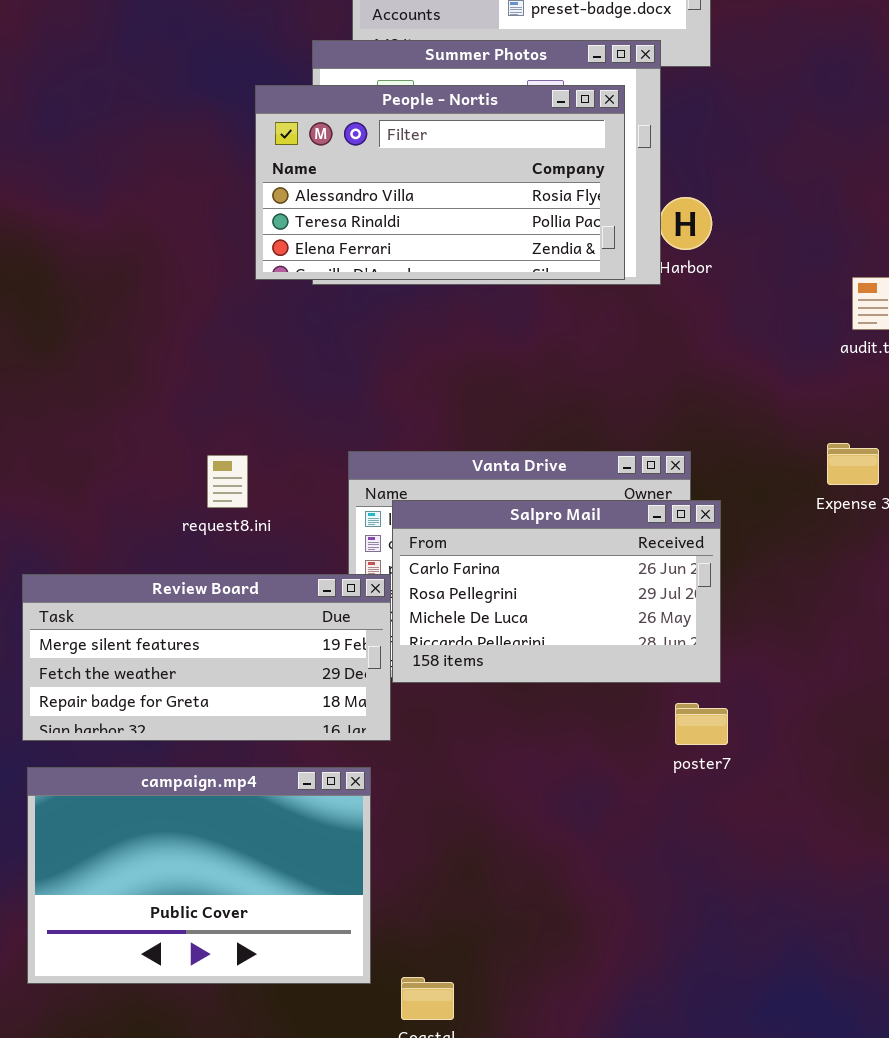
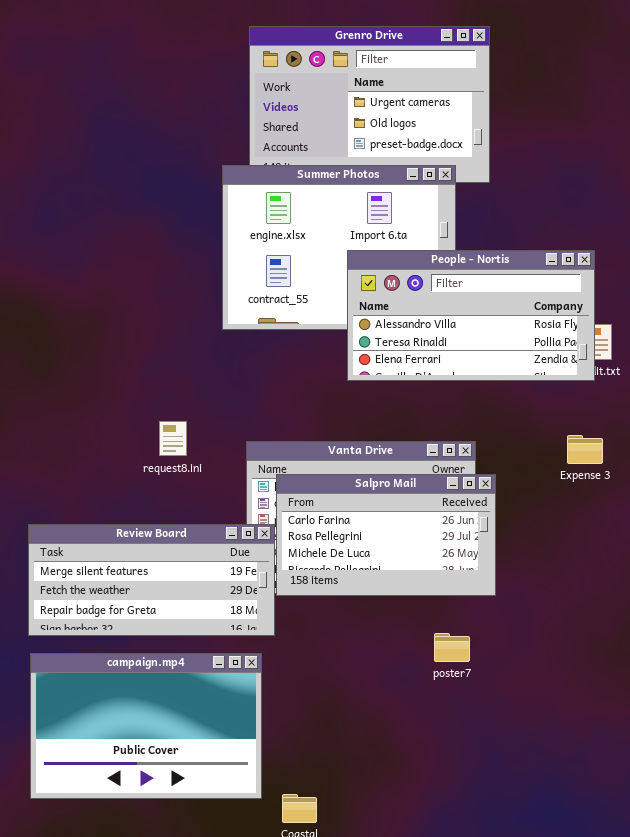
People - Nortis: [255,85,625,280] -> [347,250,595,381], moved
request8.ini: [207,455,248,508] -> [159,421,187,456], moved
poster7: [675,703,728,745] -> [434,633,470,662], moved

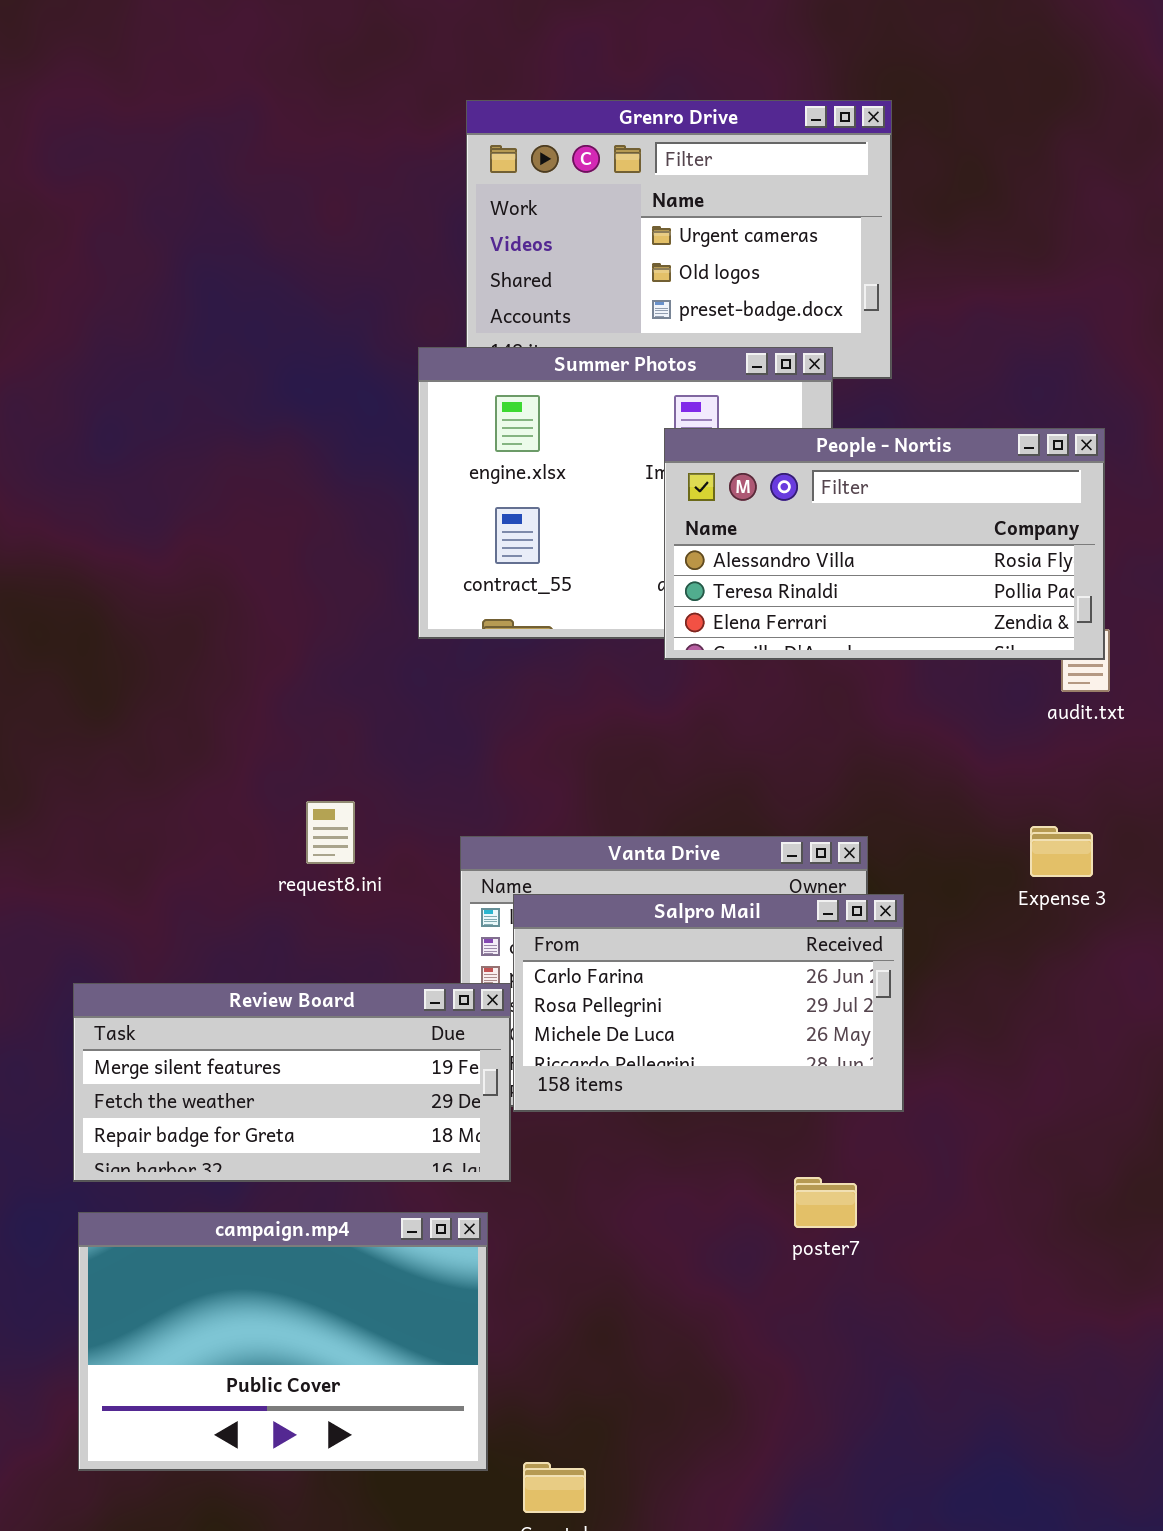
People - Nortis: [347,250,595,381] -> [664,428,1105,660], moved

